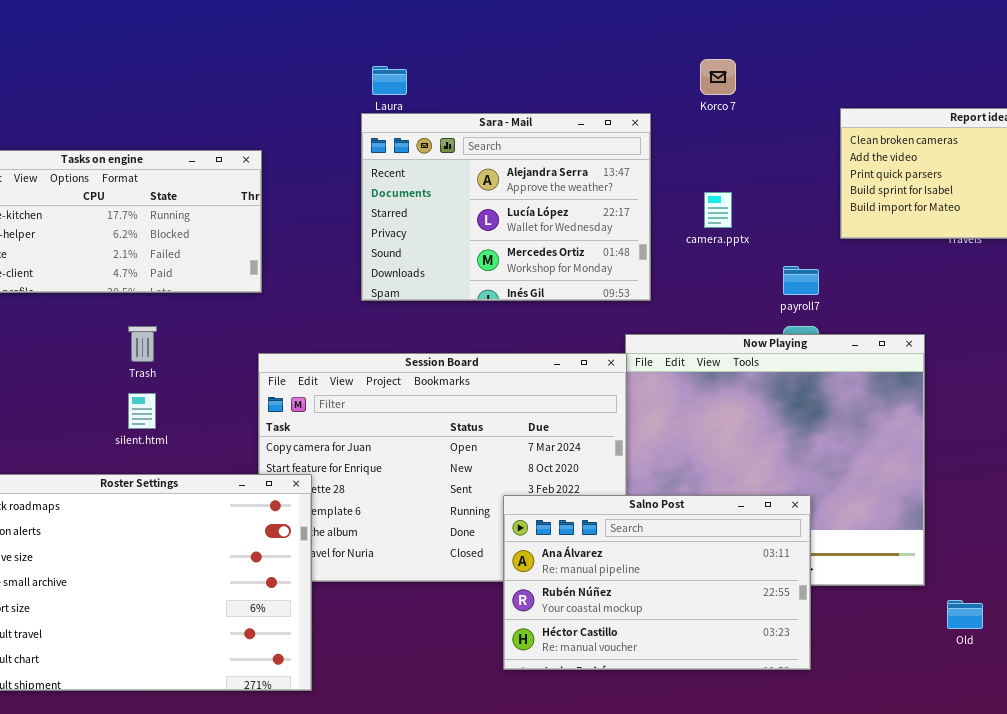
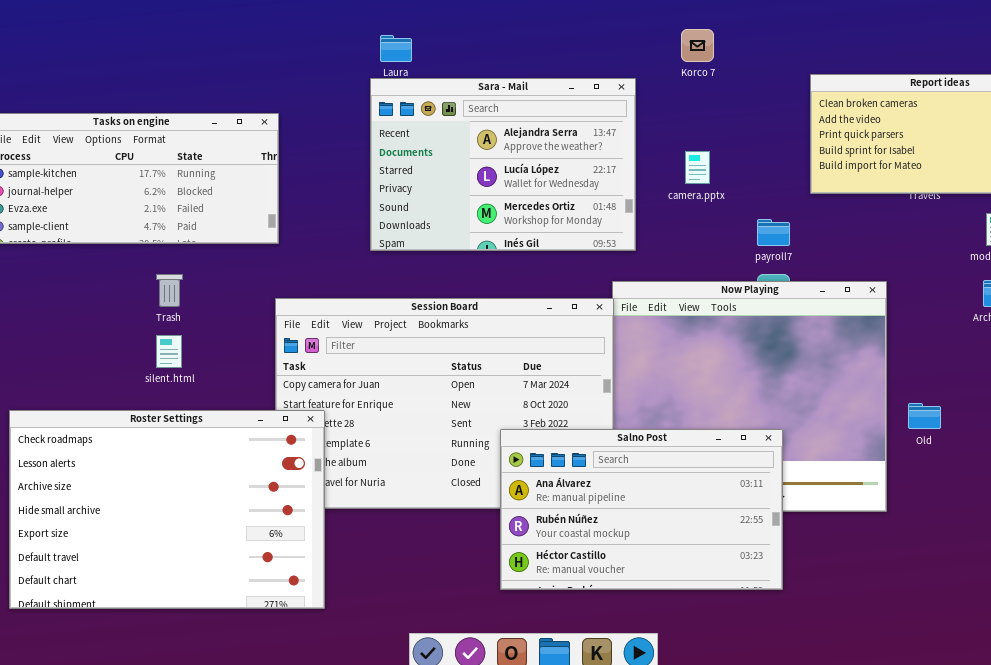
Old: [947,600,983,629] -> [908,403,941,429], moved

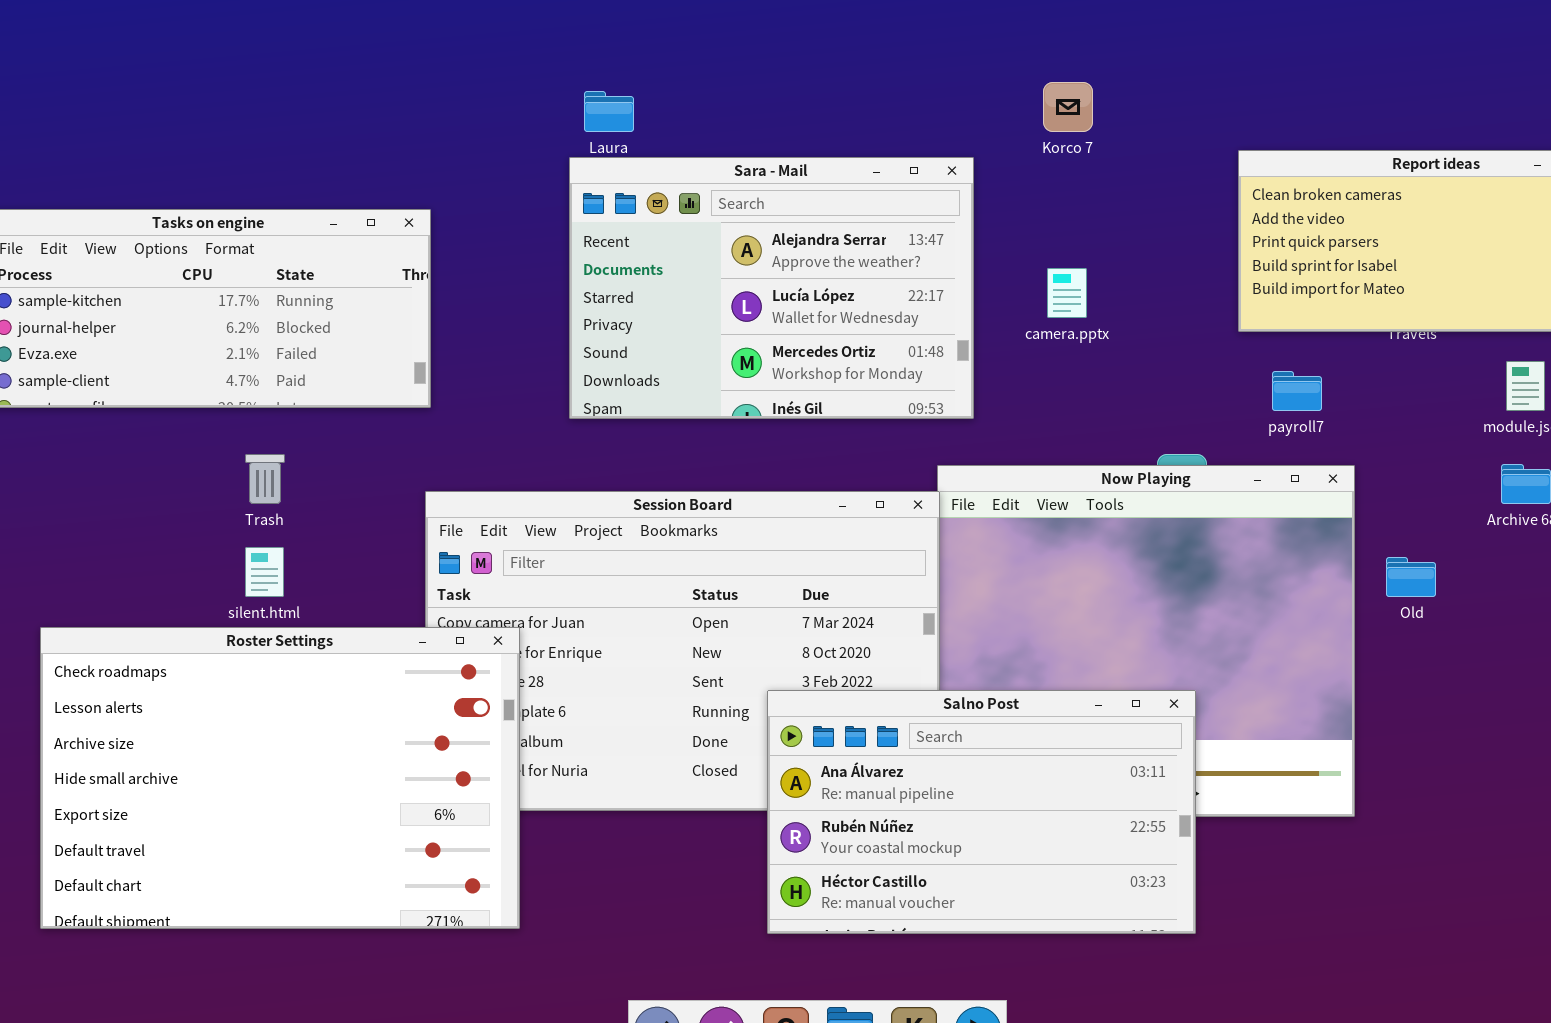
payroll7: [757,219,790,246] -> [1272,371,1322,411], moved
Old: [908,403,941,429] -> [1386,557,1436,597], moved
Roster Settings: [9,410,325,609] -> [40,627,520,929], moved

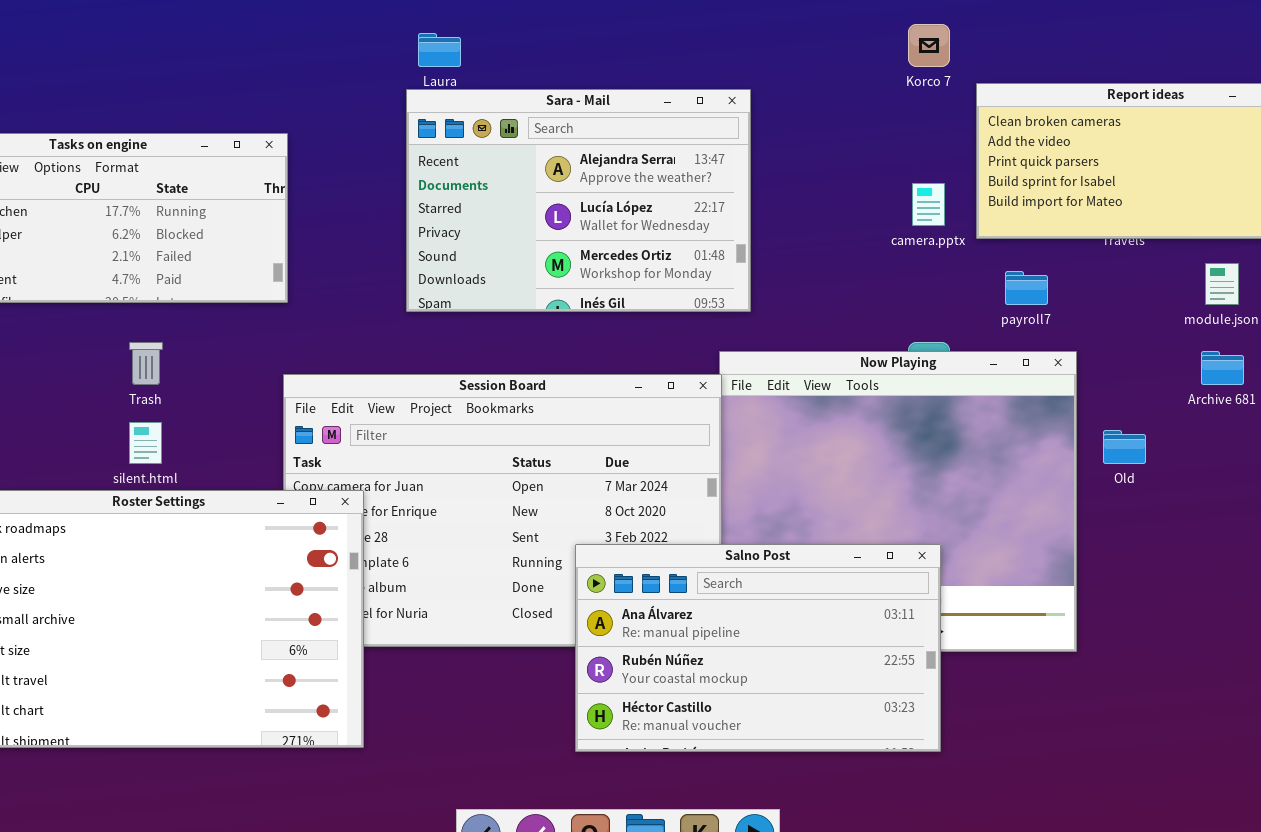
Korco 7: [1043,82,1093,132] -> [908,24,950,67], moved
camera.pptx: [1047,268,1087,318] -> [912,183,945,226], moved

